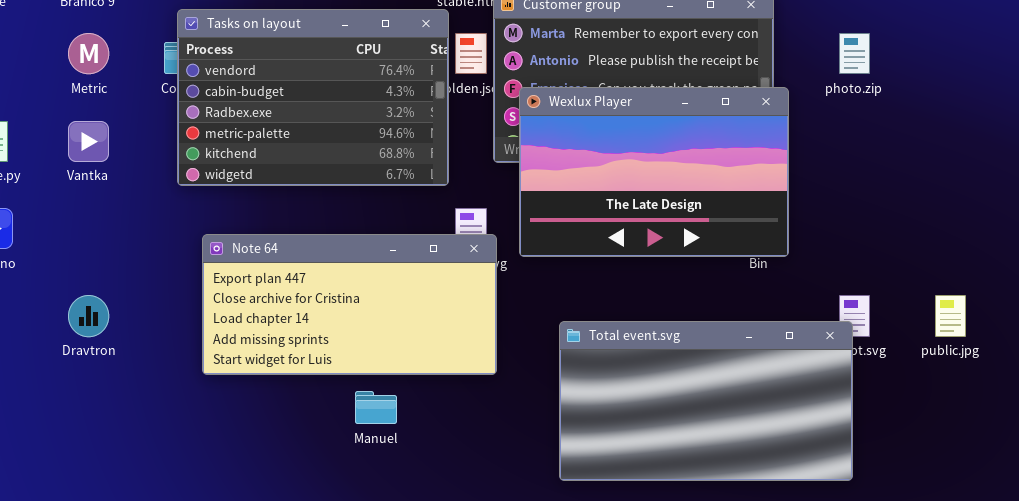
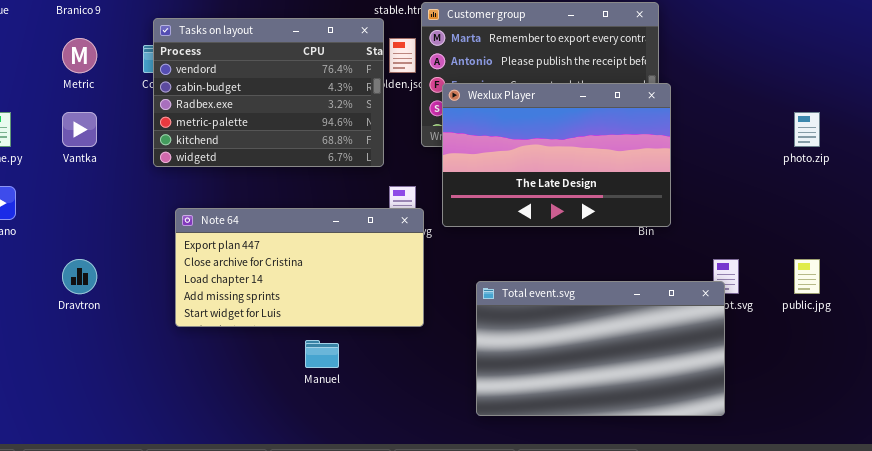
photo.zip: [839,33,870,74] -> [794,112,820,147], moved

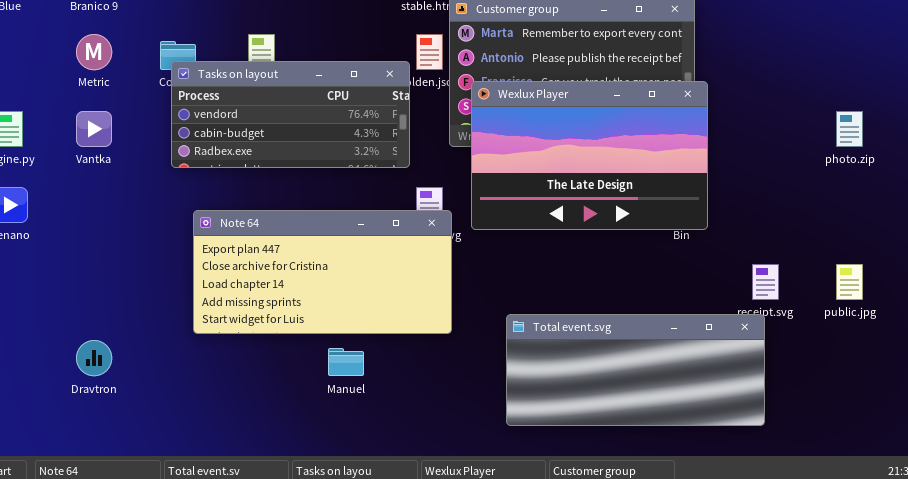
Tasks on layout: [153,18,384,167] -> [171,61,410,168], resized
Dravtron: [62,259,97,294] -> [76,340,112,376], moved
Total event.svg: [476,281,725,416] -> [506,314,765,426], resized

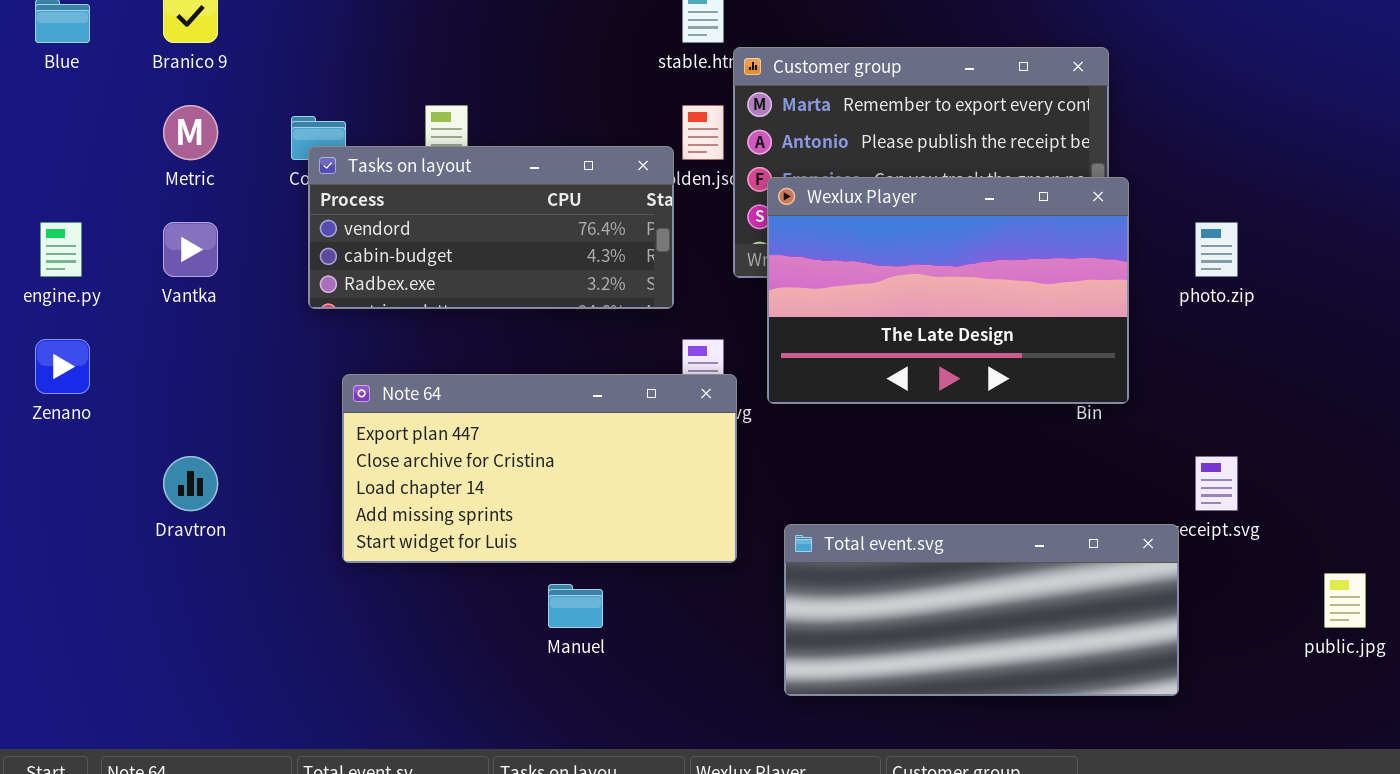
photo.zip: [836,111,863,147] -> [1195,222,1238,277], moved
public.jpg: [836,264,863,300] -> [1324,573,1366,628], moved
Total event.svg: [506,314,765,426] -> [784,524,1179,696], moved
Dravtron: [76,340,112,376] -> [163,456,218,511], moved

